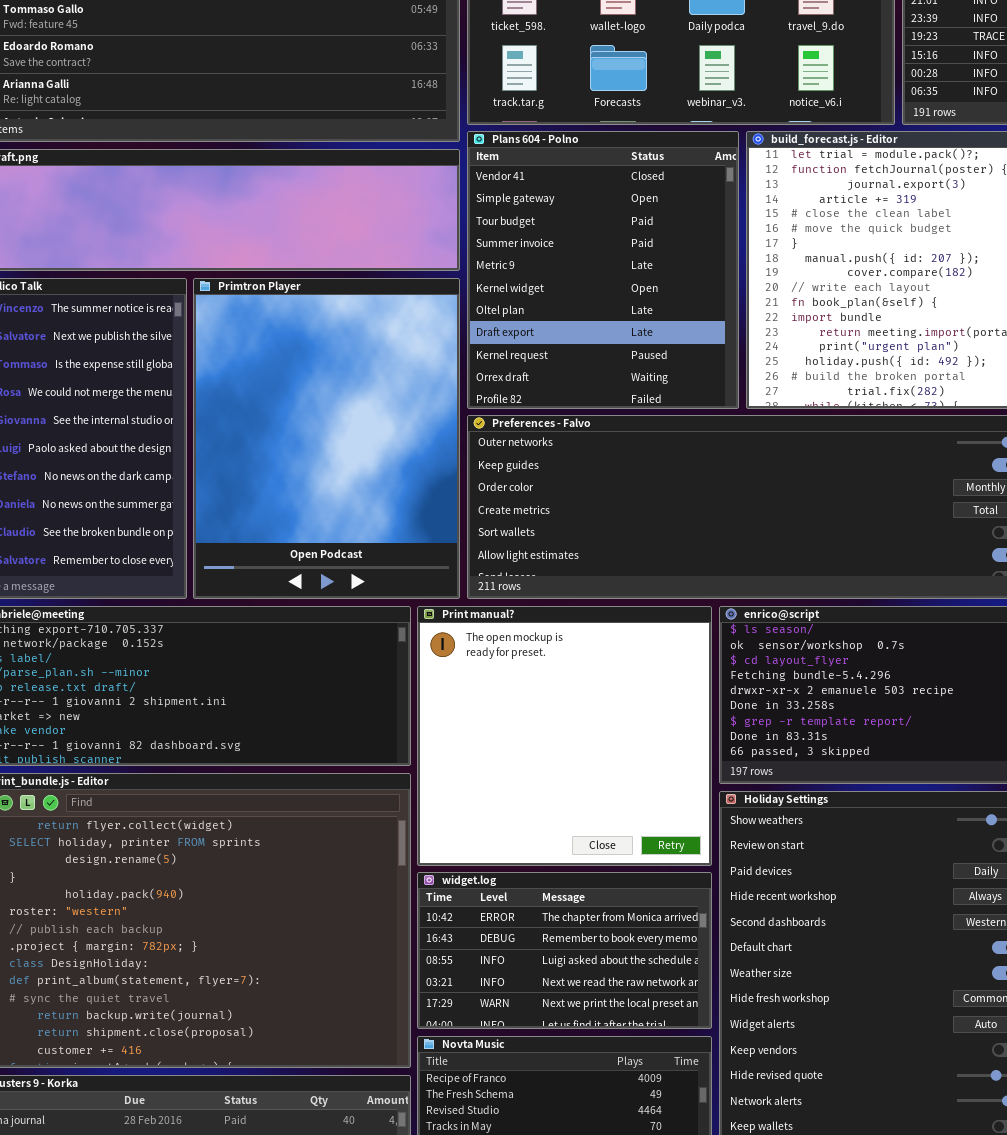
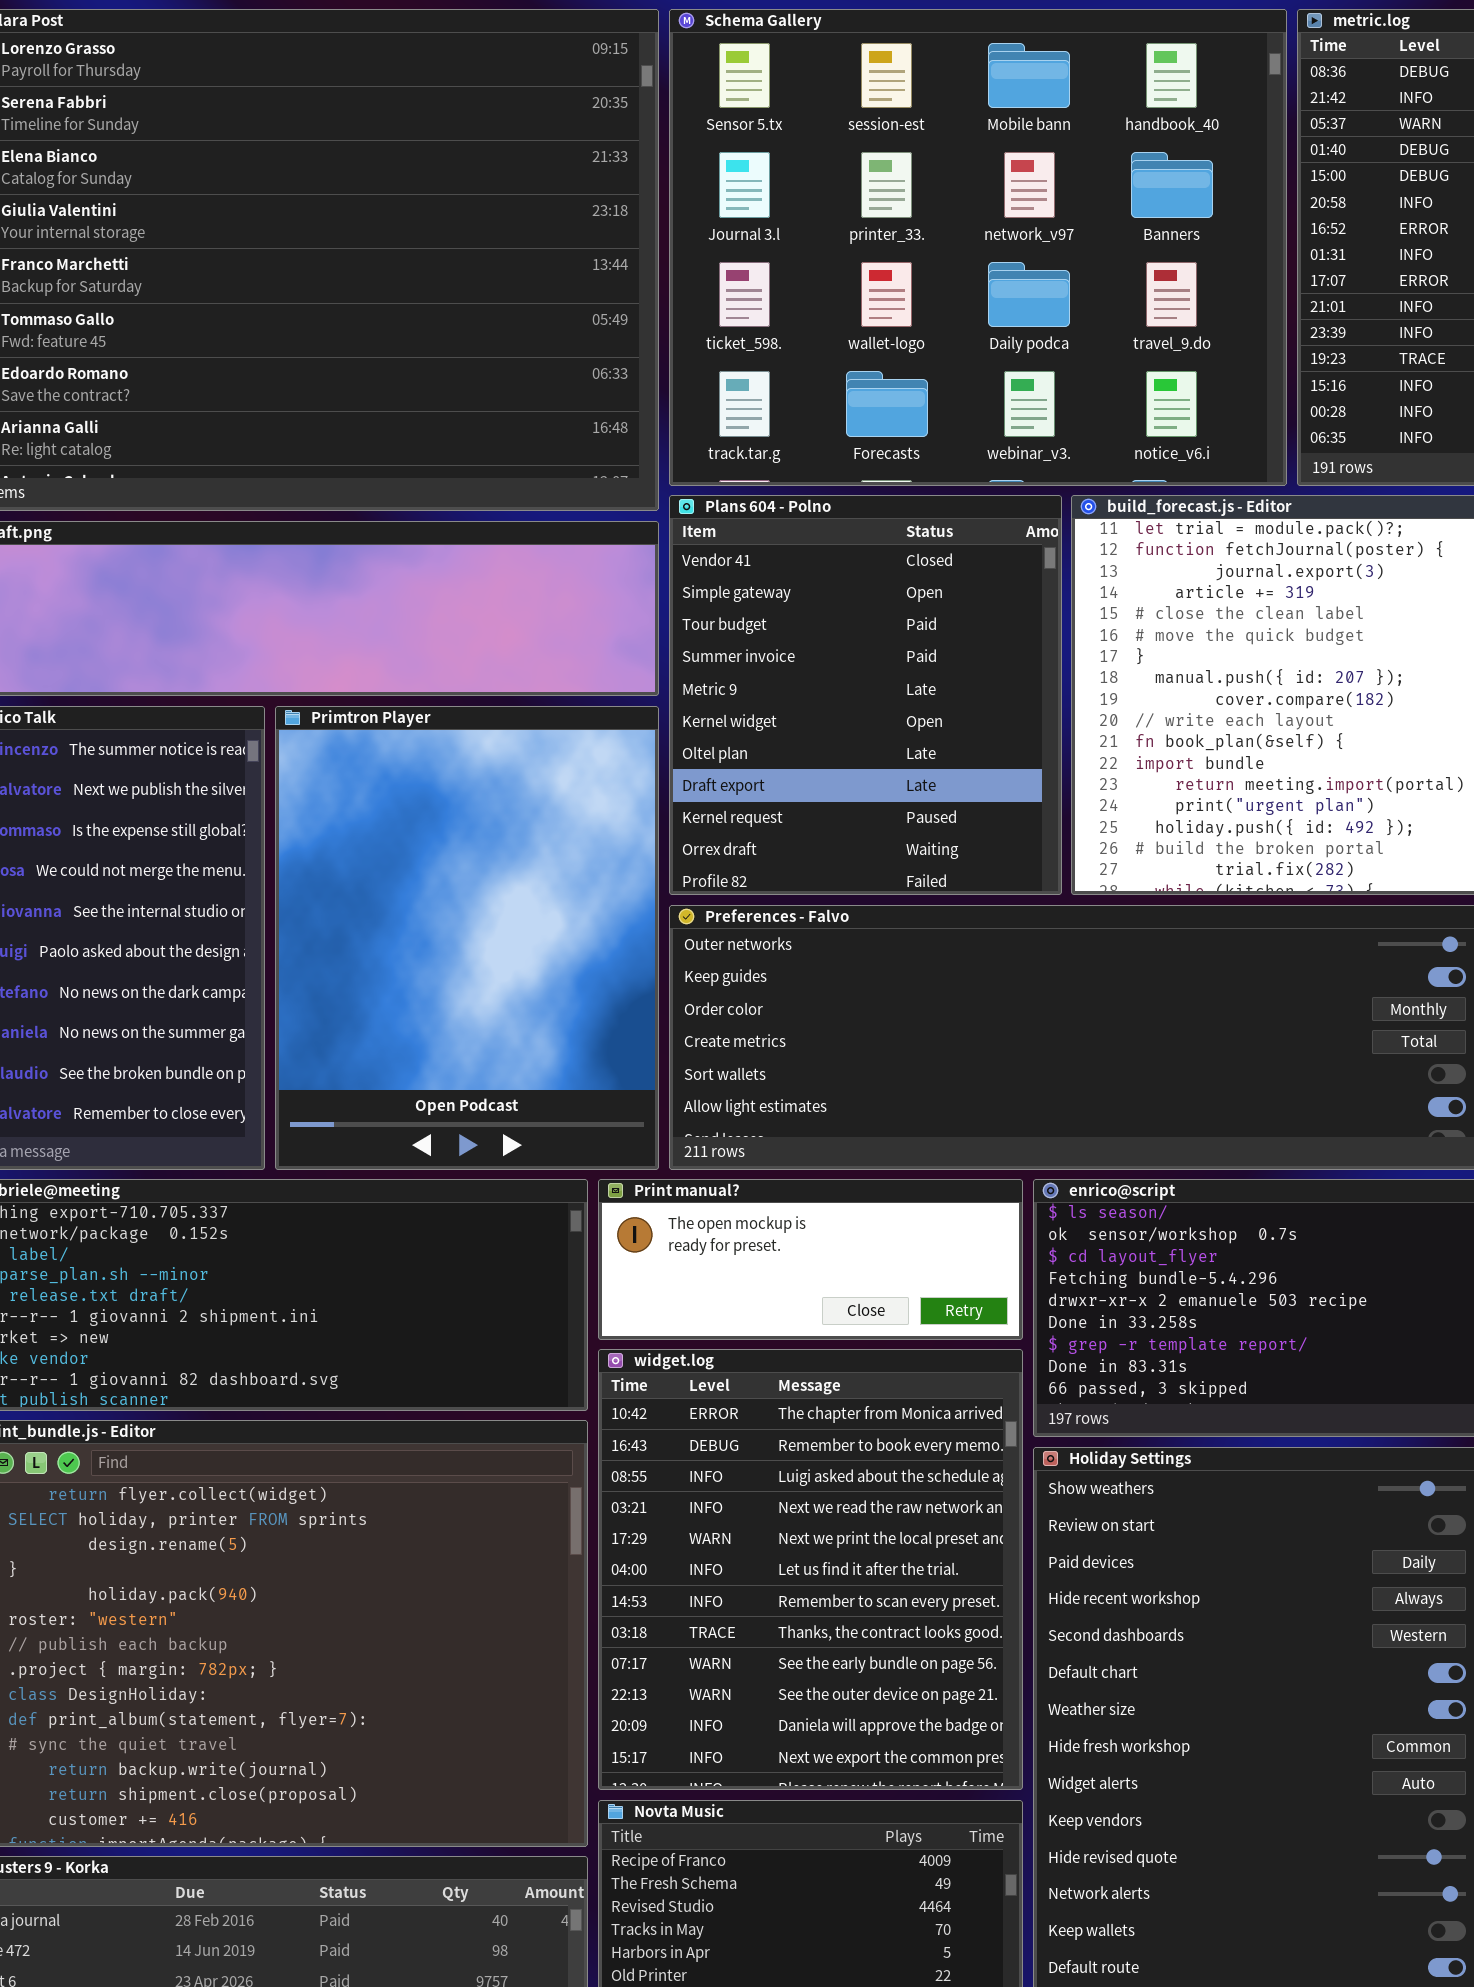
Print manual?: [417,606,712,866] -> [598,1179,1023,1340], resized
widget.log: [417,872,712,1029] -> [598,1349,1023,1790], resized

